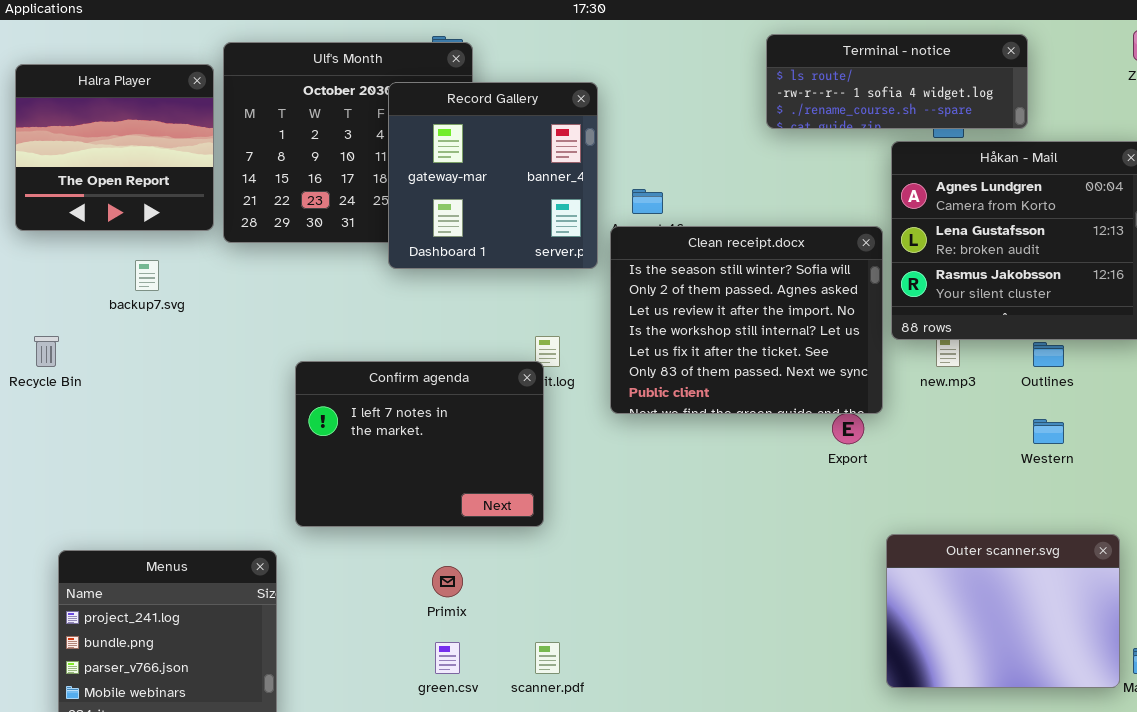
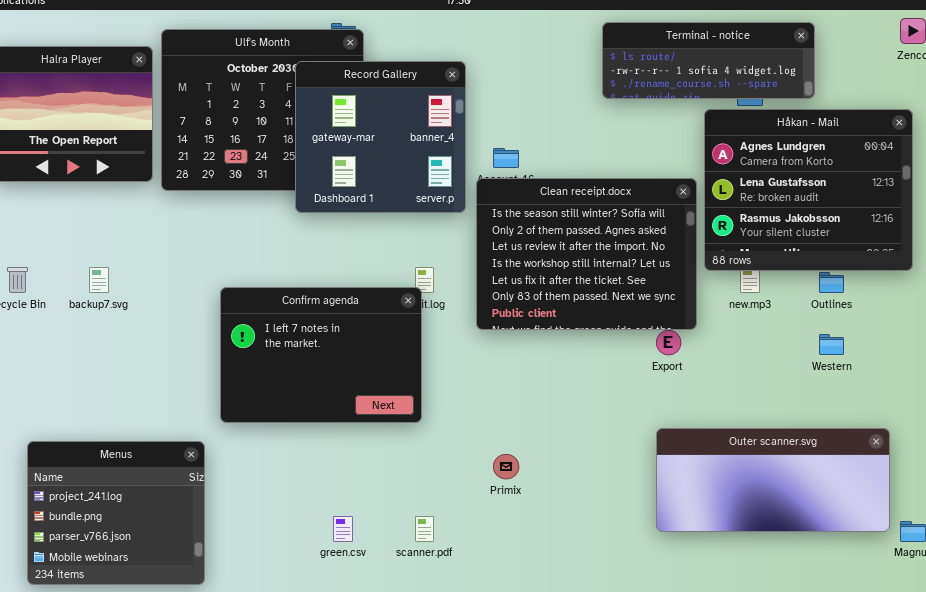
backup7.svg: [135,260,159,291] -> [89,267,109,293], moved
Outer scanner.svg: [886,534,1120,688] -> [656,428,890,532], resized
Primix: [432,566,463,597] -> [493,454,519,479], moved

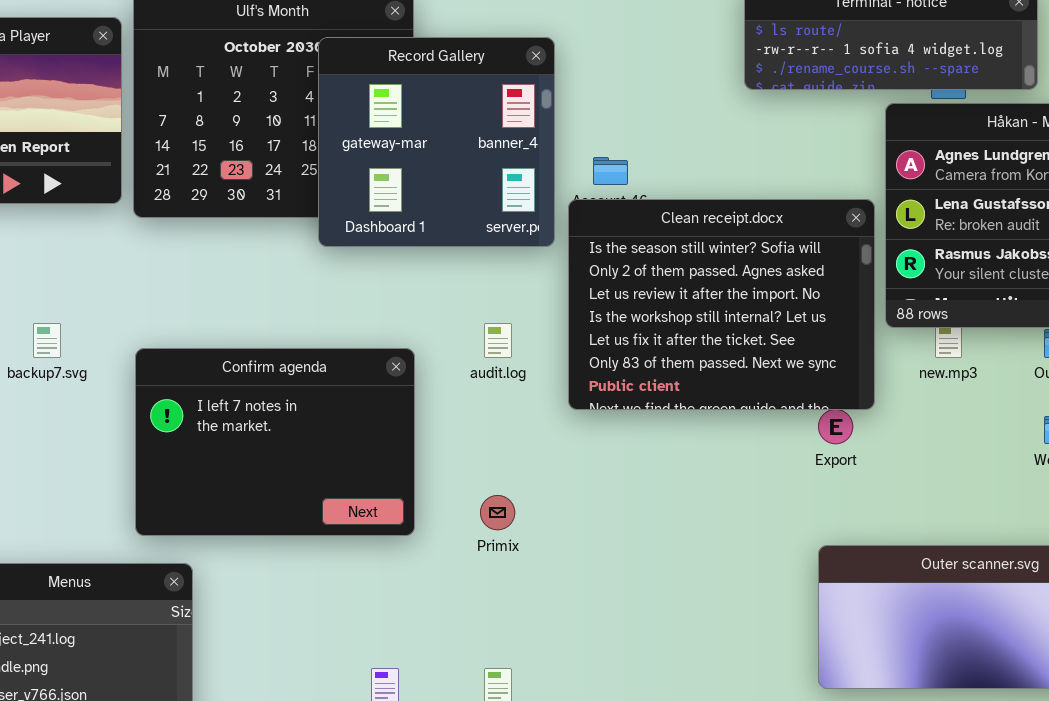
Confirm agenda: [220,287,422,423] -> [135,348,415,536], moved
Primix: [493,454,519,479] -> [480,495,515,530], moved

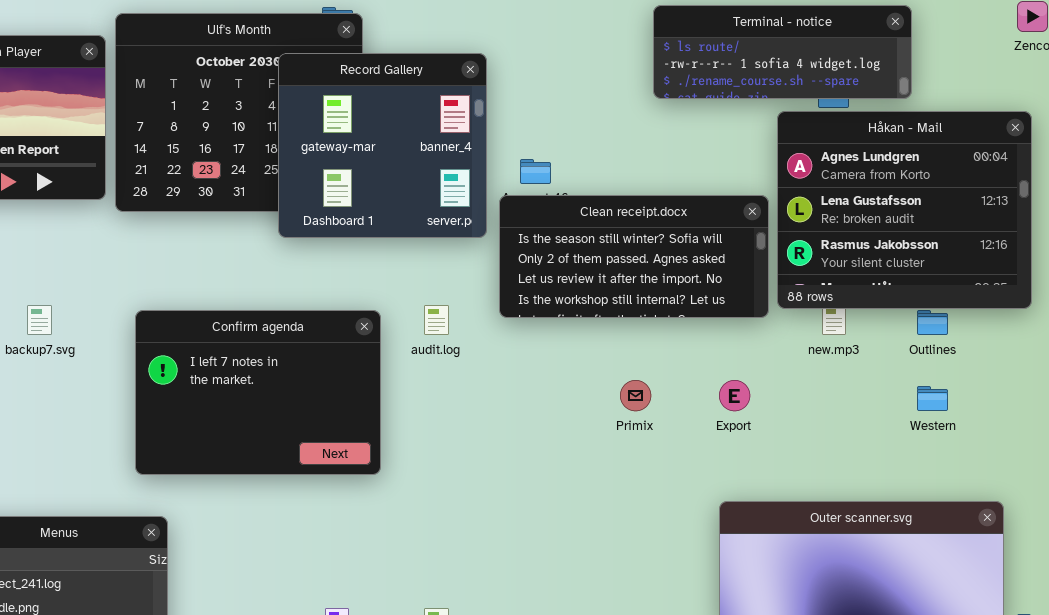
Clean receipt.docx: [568,199,875,410] -> [499,195,769,318], resized
Confirm agenda: [135,348,415,536] -> [135,310,381,475], moved
Primix: [480,495,515,530] -> [620,380,651,411], moved

